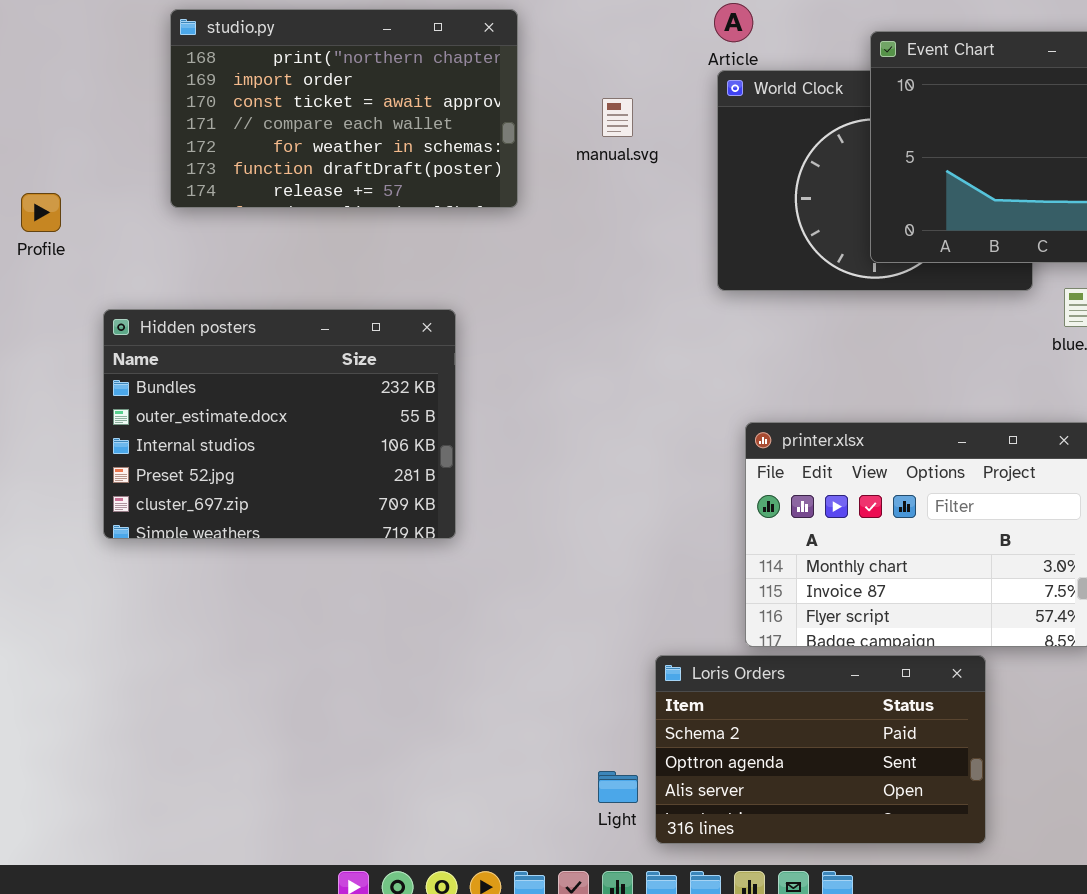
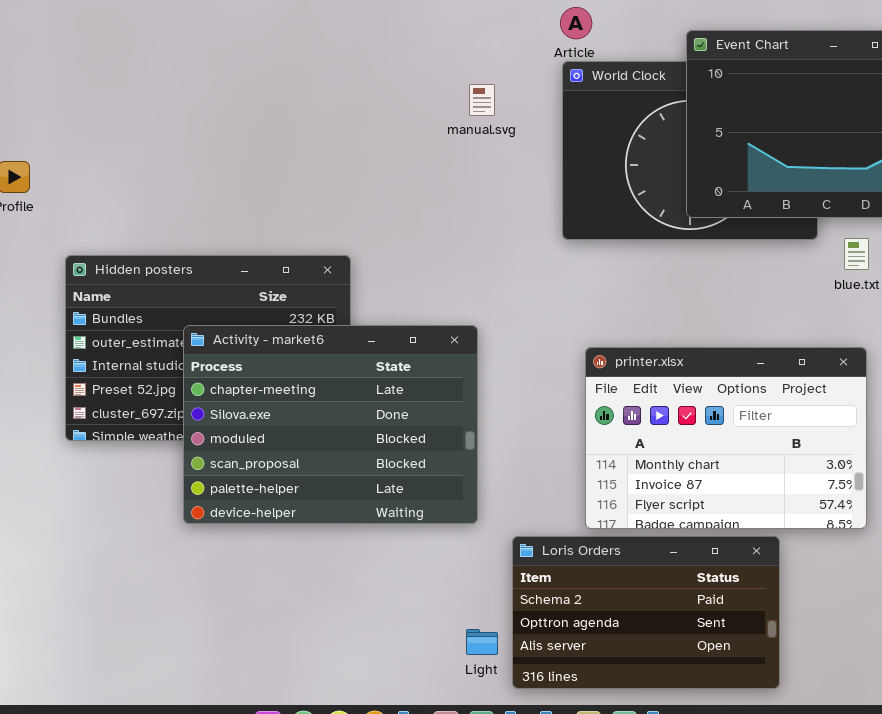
studio.py: [170,9,518,208] -> none, closed
Activity - market6: none -> [183,325,478,524], opened

